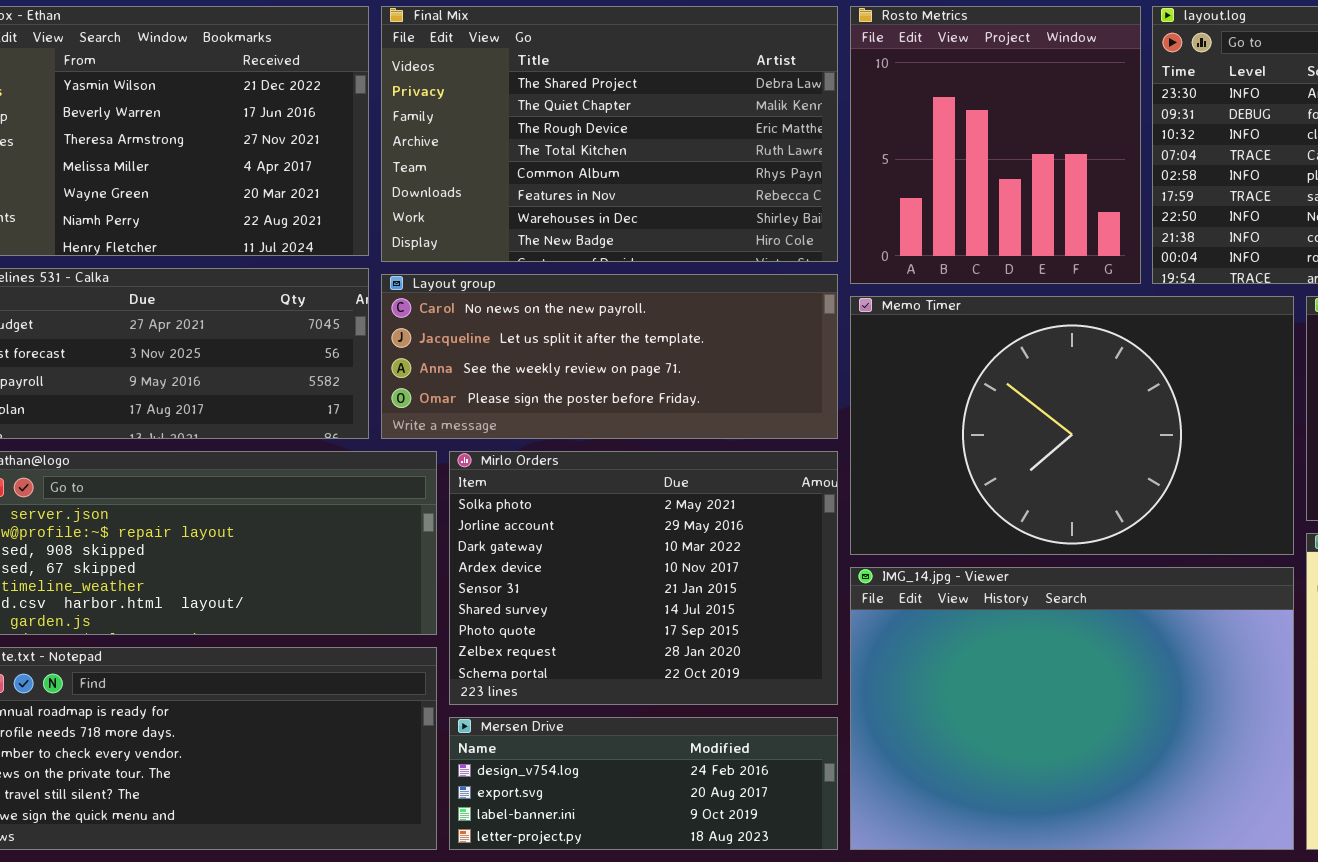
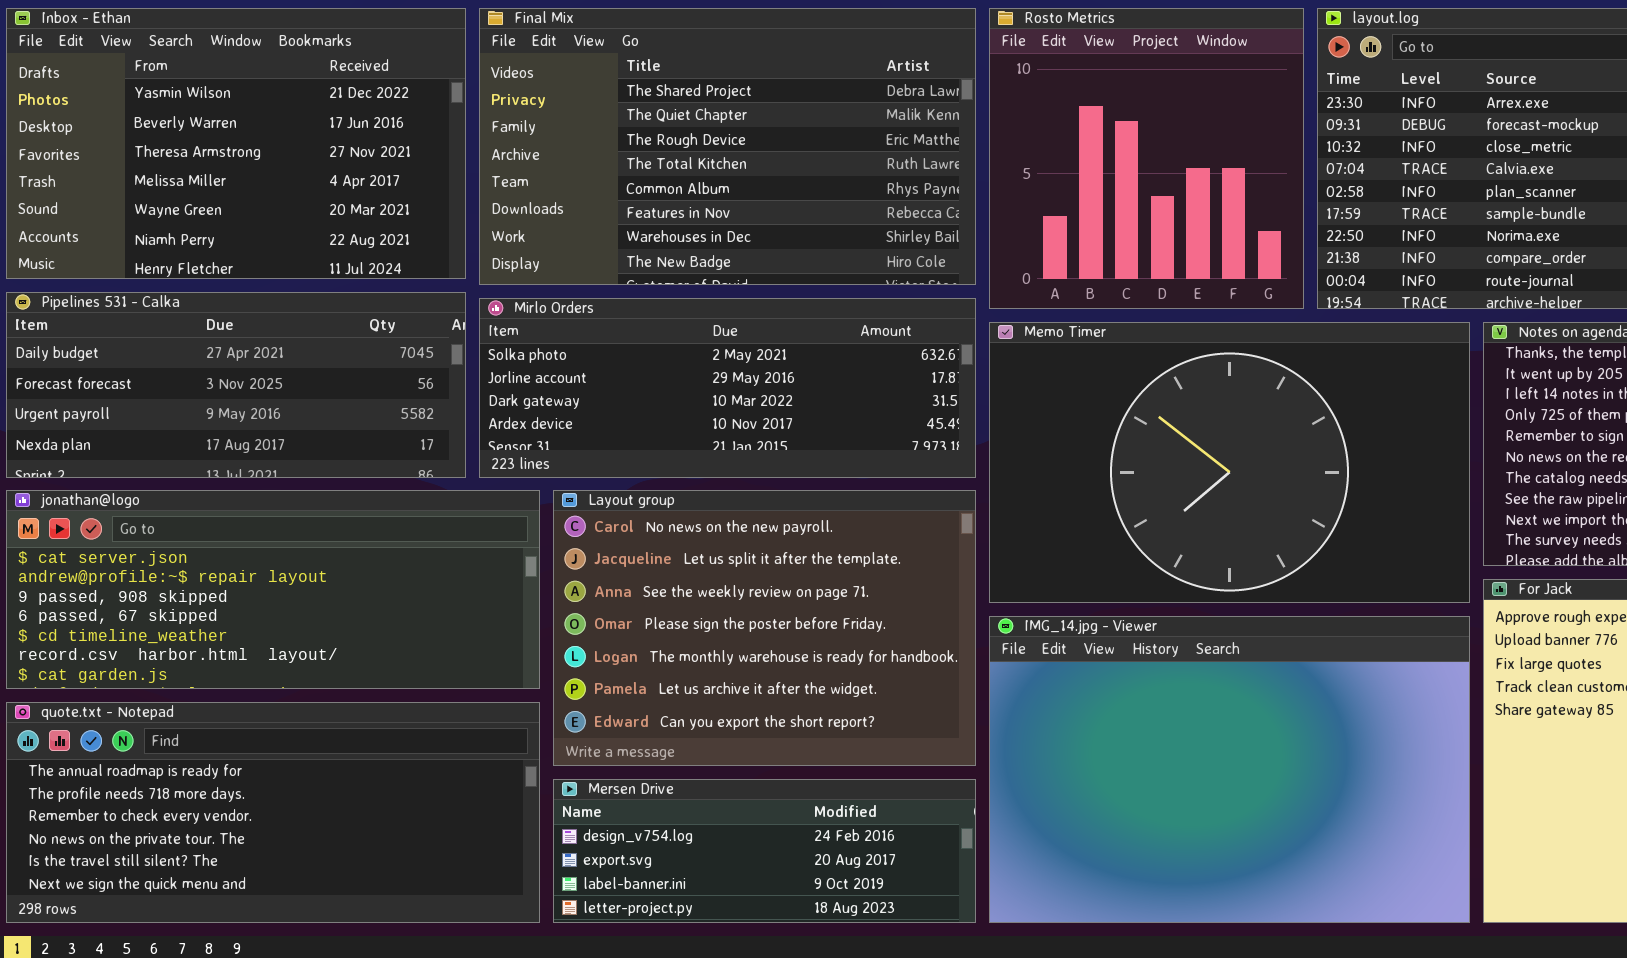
Layout group: [381,274,838,439] -> [553,490,976,766], moved, resized
Mirlo Orders: [449,451,838,705] -> [479,298,976,478], moved, resized

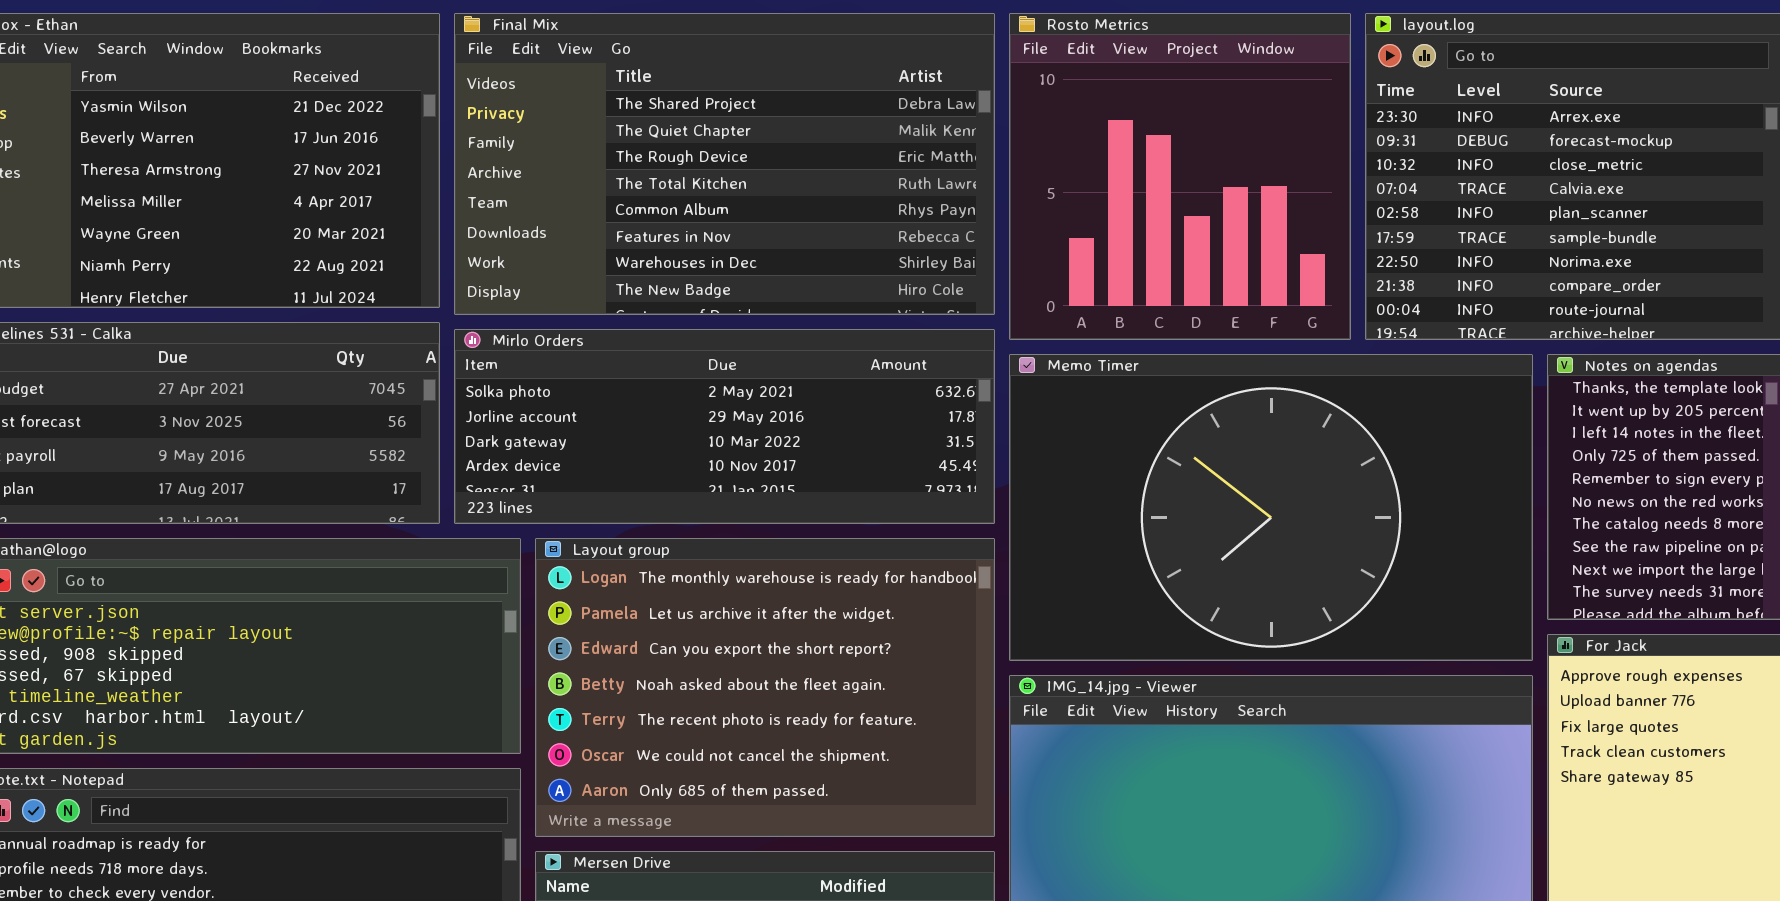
Layout group: [553,490,976,766] -> [535,538,995,837], scrolled down 4 rows

